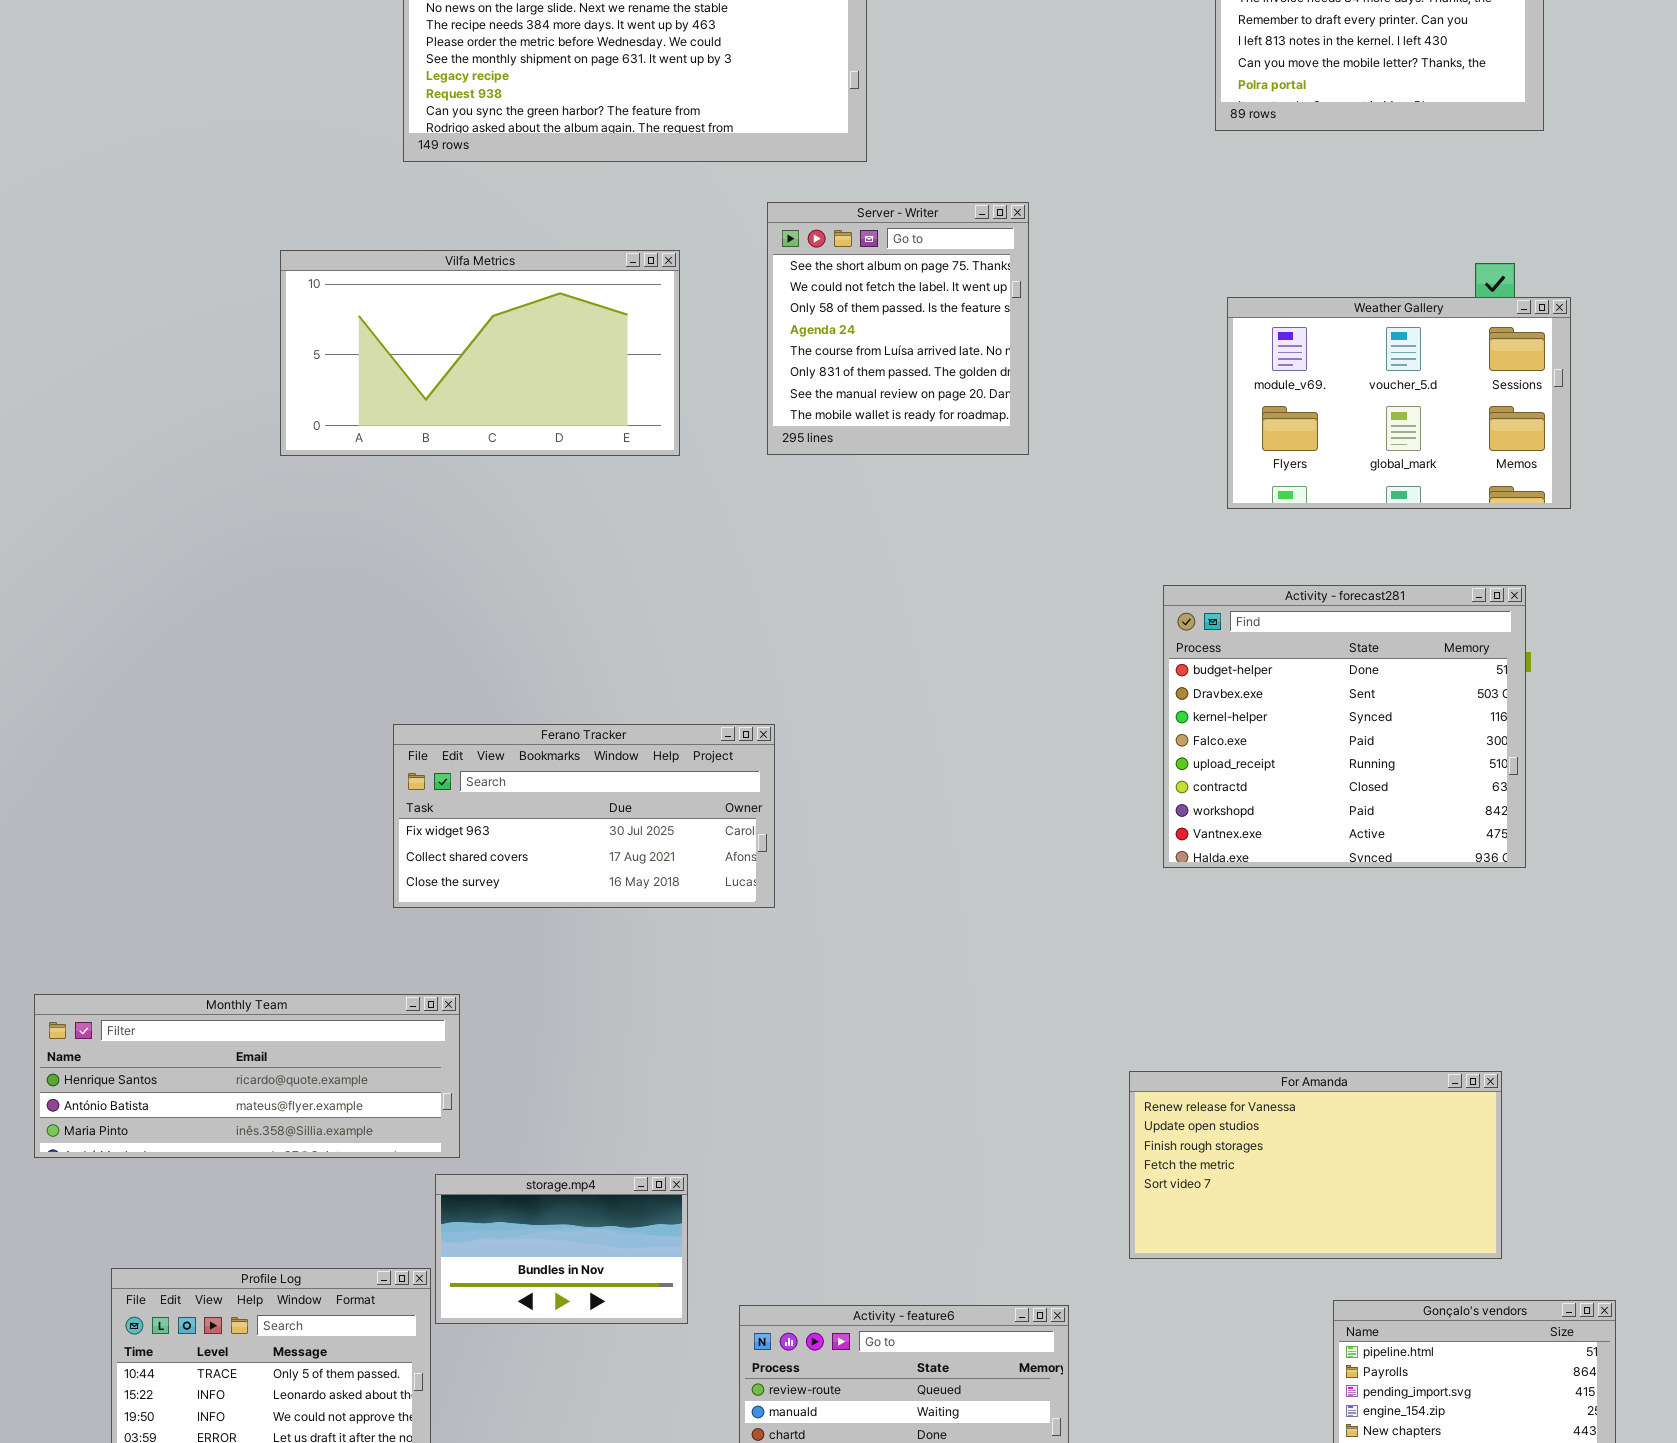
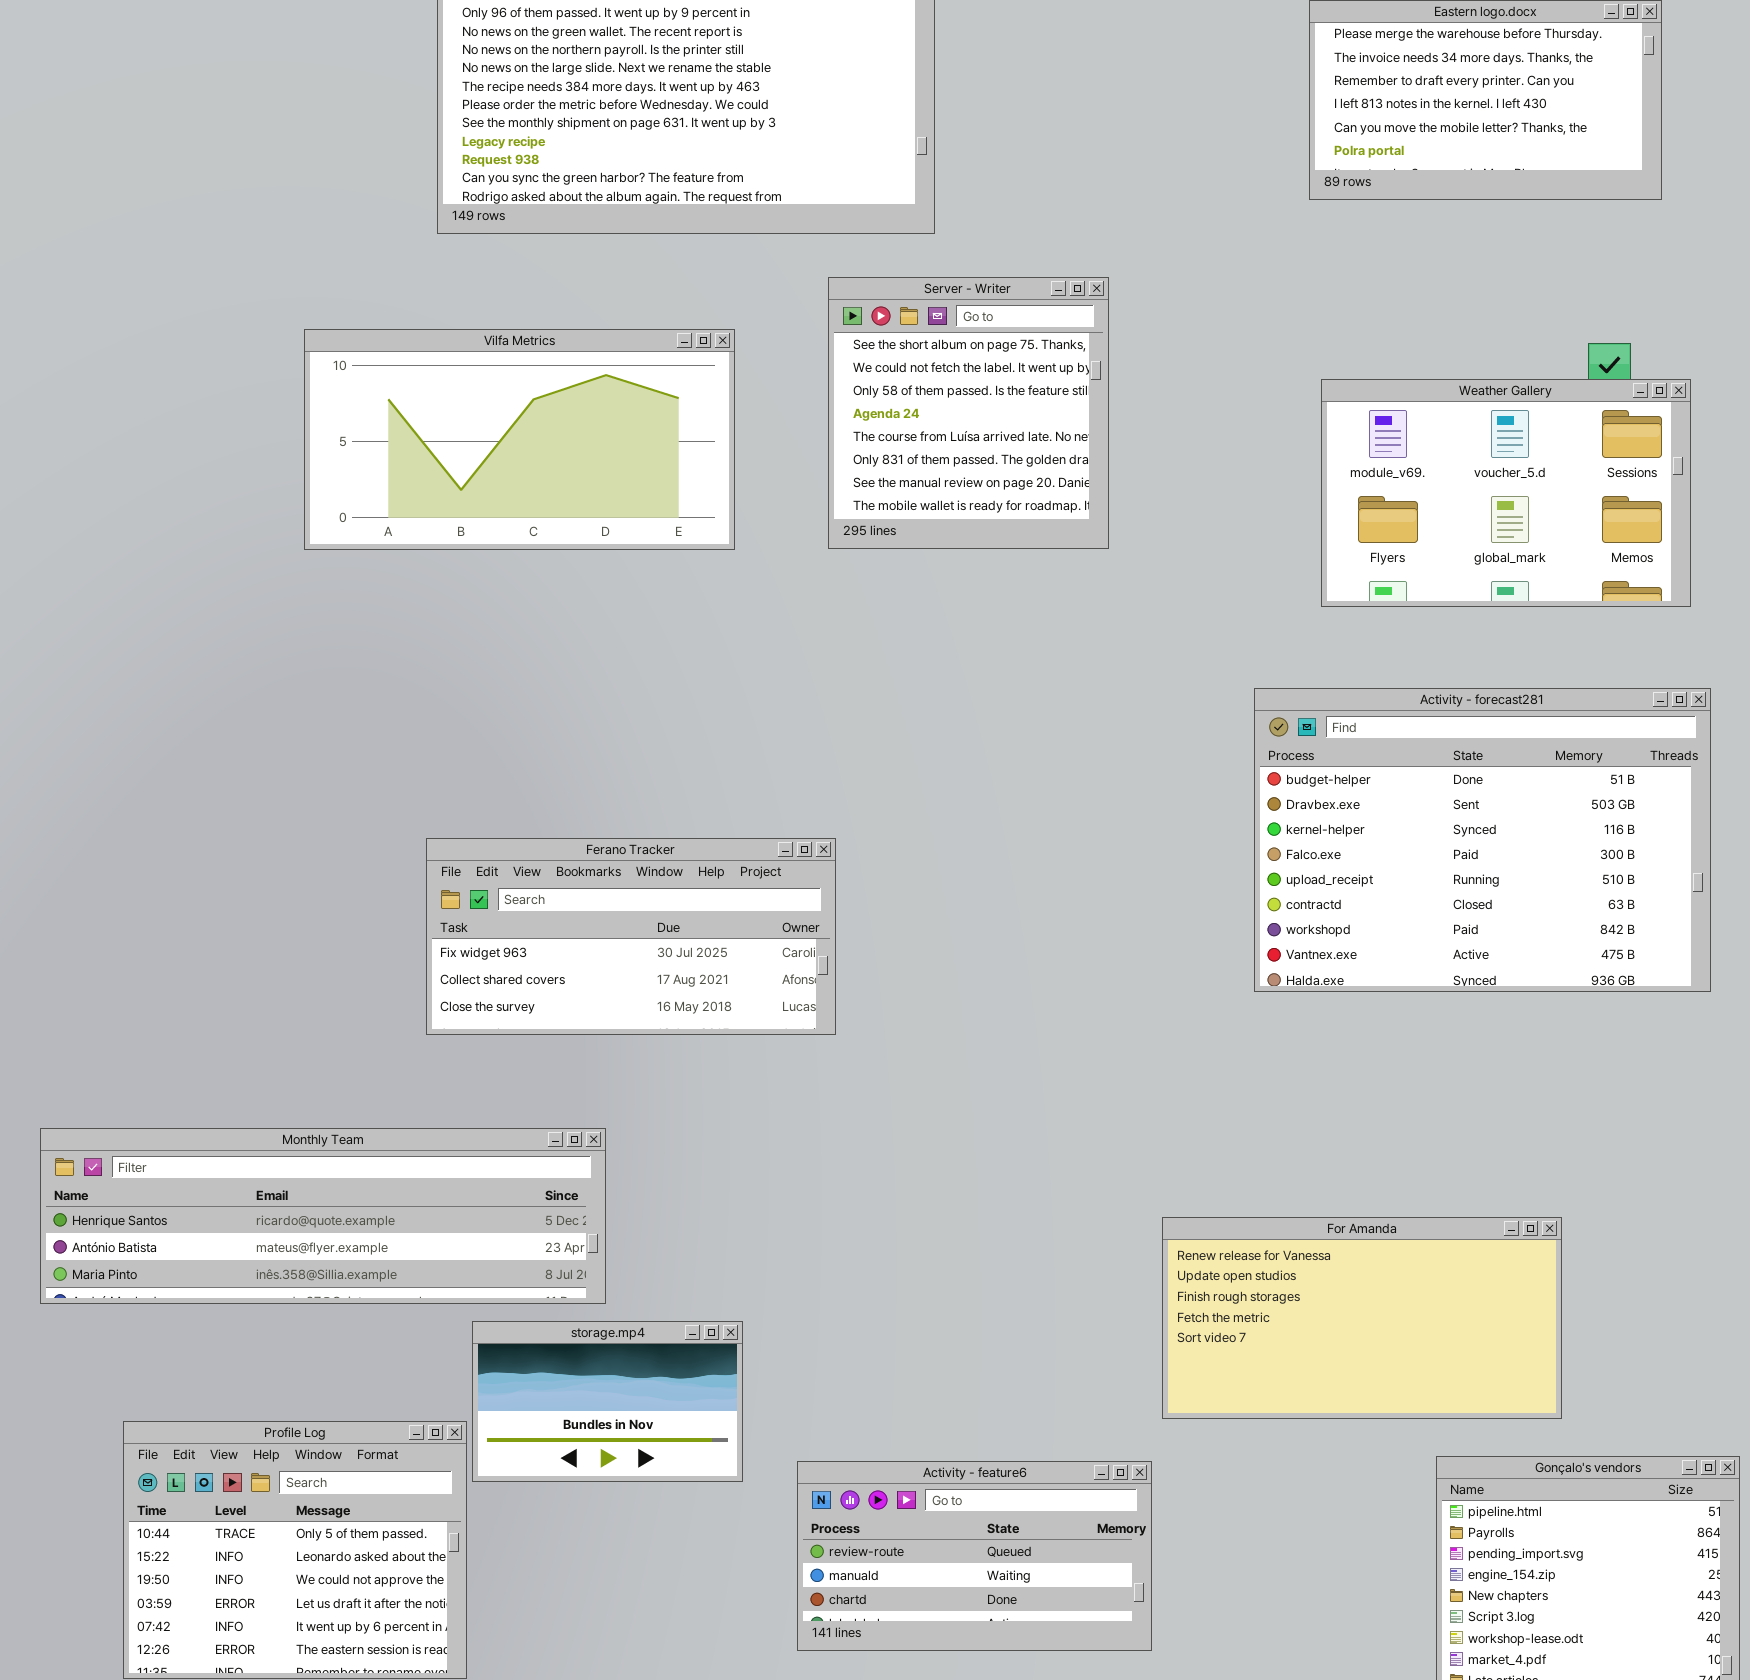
Activity - forecast281: [1163,585,1526,868] -> [1254,688,1711,992], resized
Monthly Team: [34,994,460,1158] -> [40,1128,606,1304], resized
For Amanda: [1129,1071,1502,1259] -> [1162,1217,1562,1419], moved

